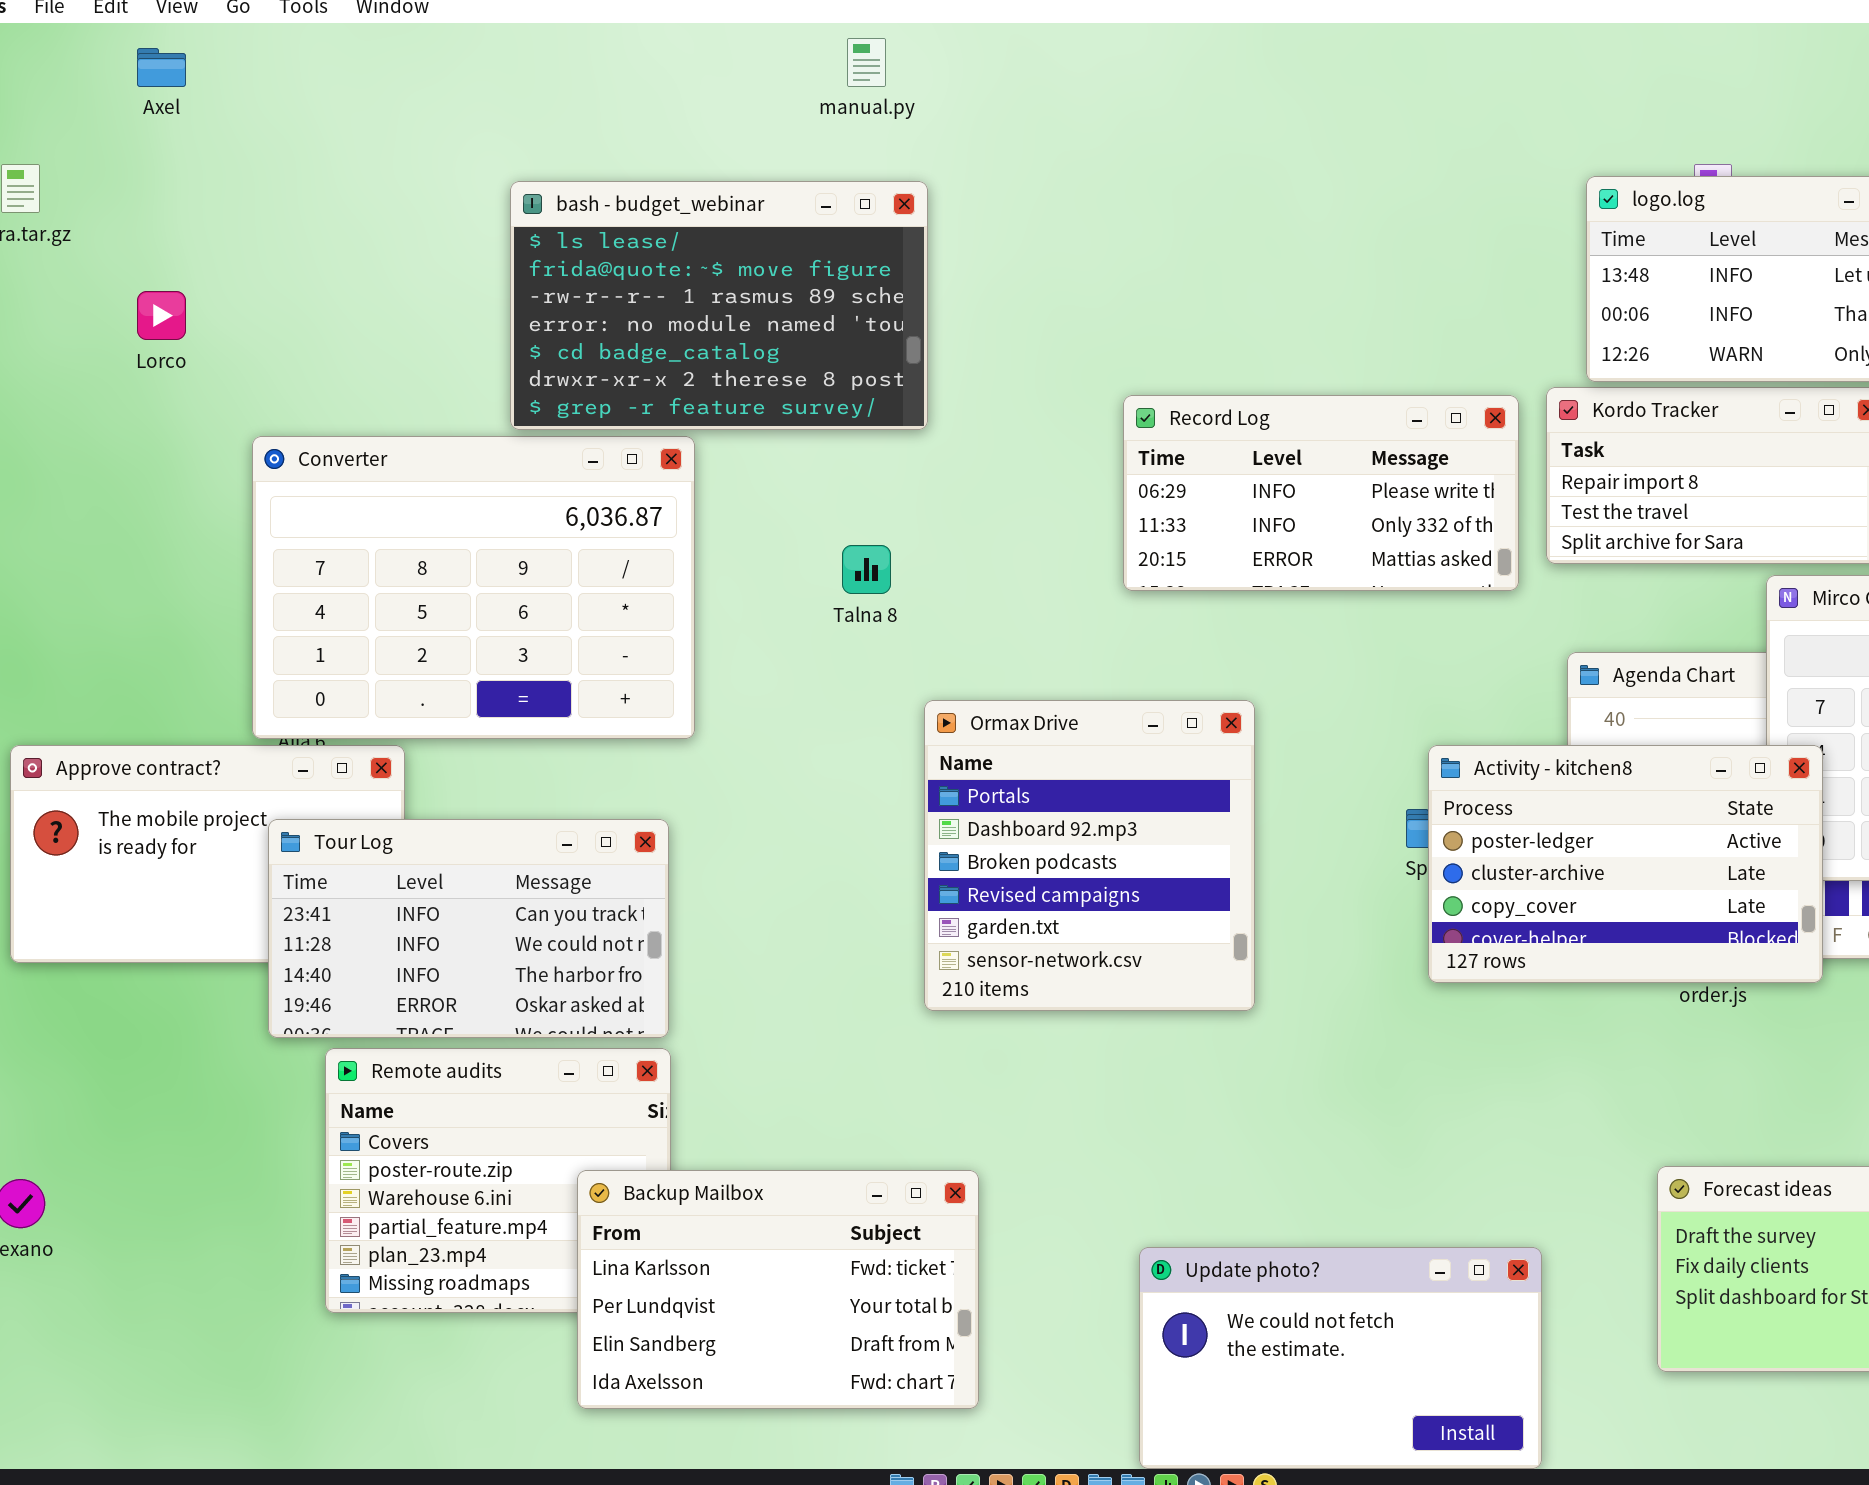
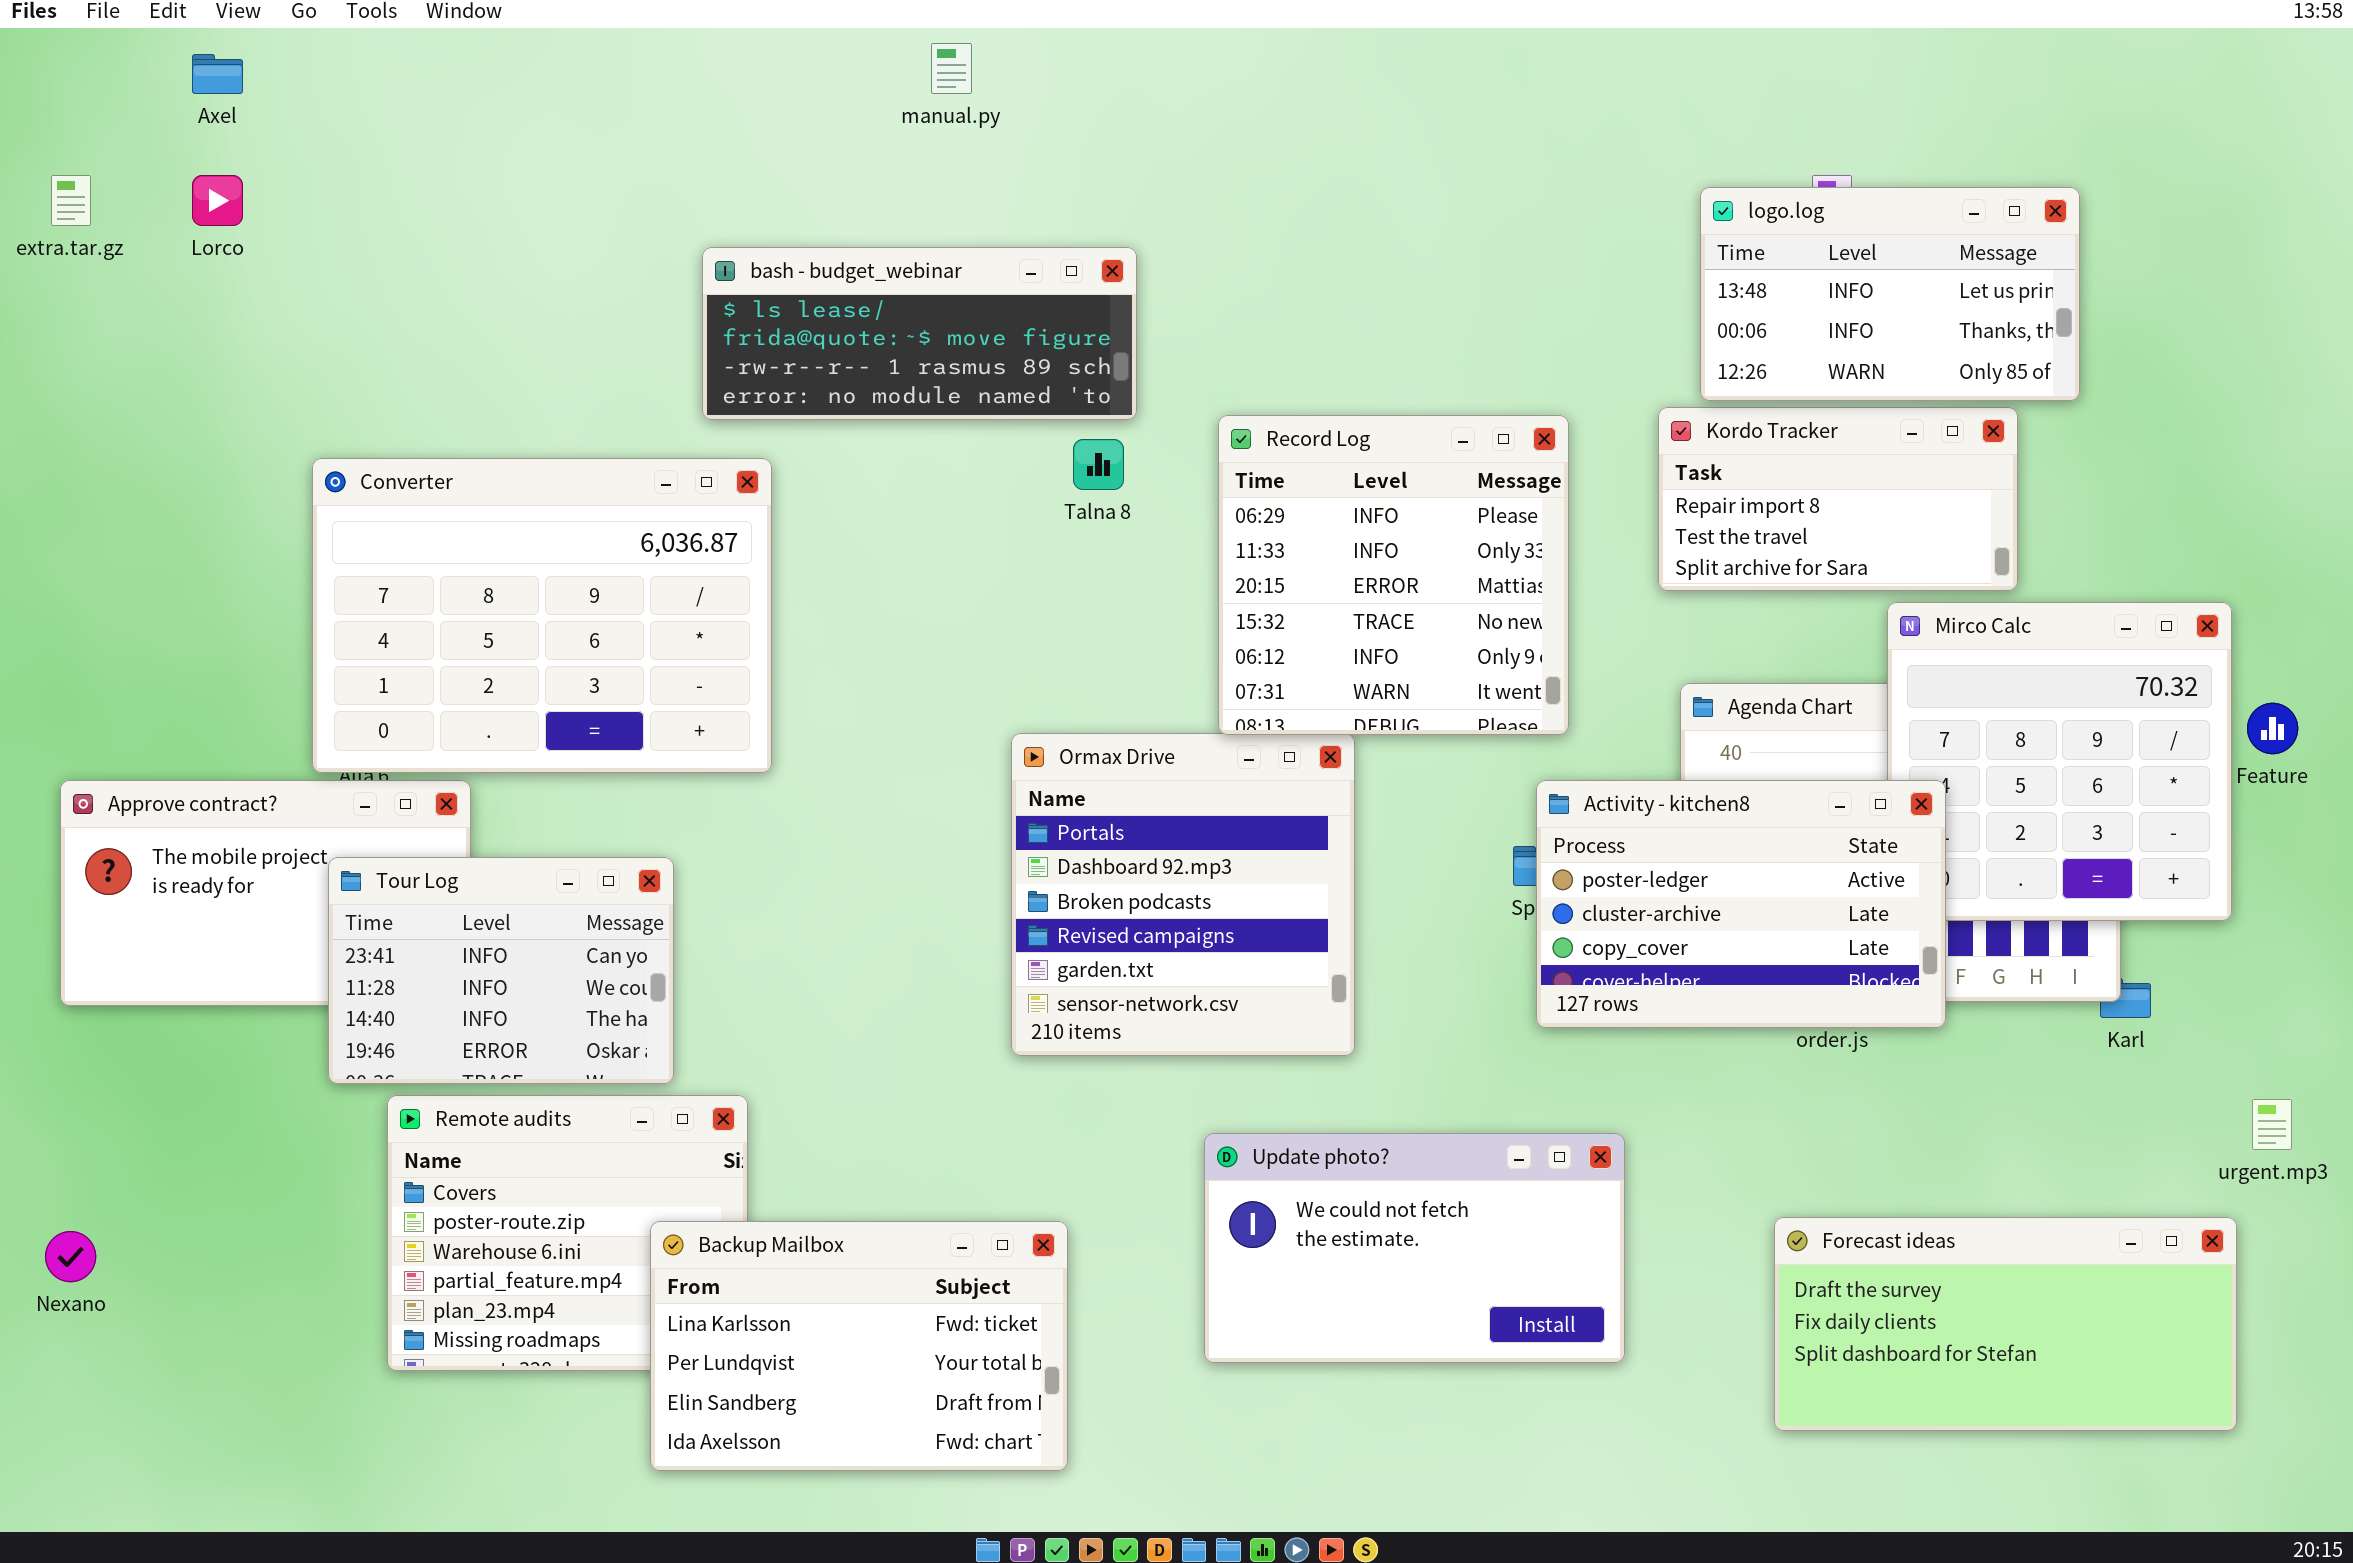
bash - budget_webinar: [510,181,928,430] -> [702,247,1137,420], moved, resized
Lorco: [137,291,186,340] -> [192,175,243,226], moved
Record Log: [1123,395,1519,591] -> [1218,415,1569,735], resized
Talna 8: [842,545,891,594] -> [1073,439,1124,490], moved
Tour Log: [268,819,669,1038] -> [328,857,674,1084], resized
Update photo?: [1139,1247,1542,1469] -> [1204,1133,1625,1363], moved

